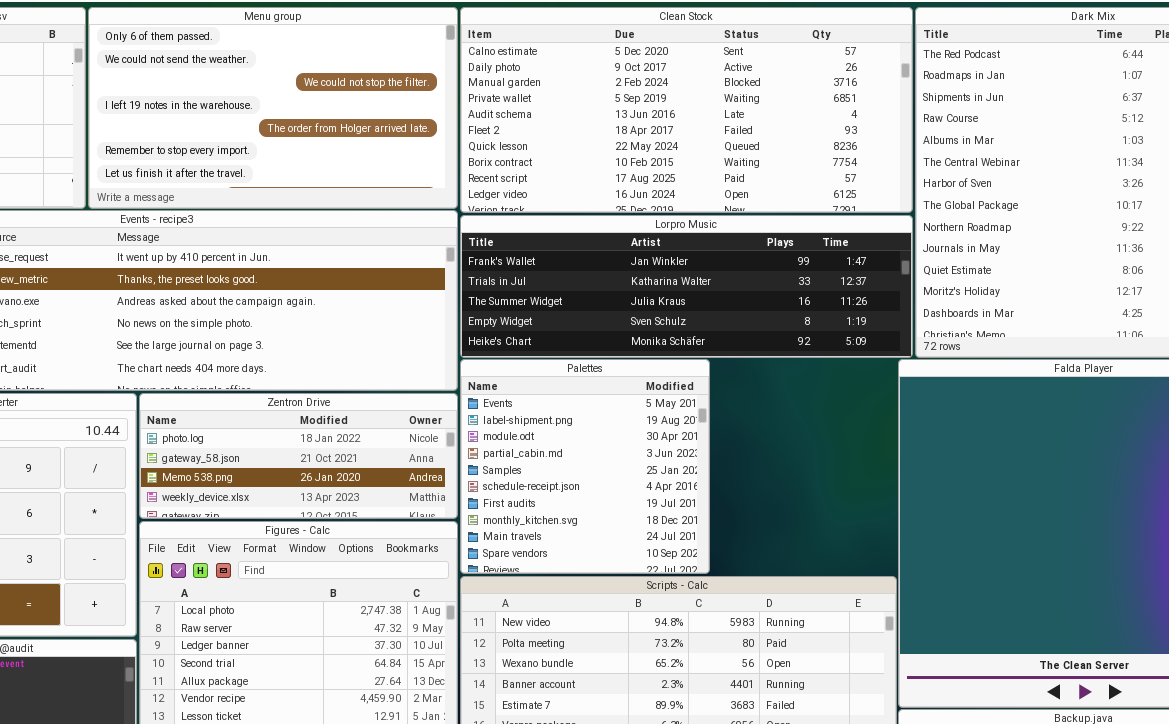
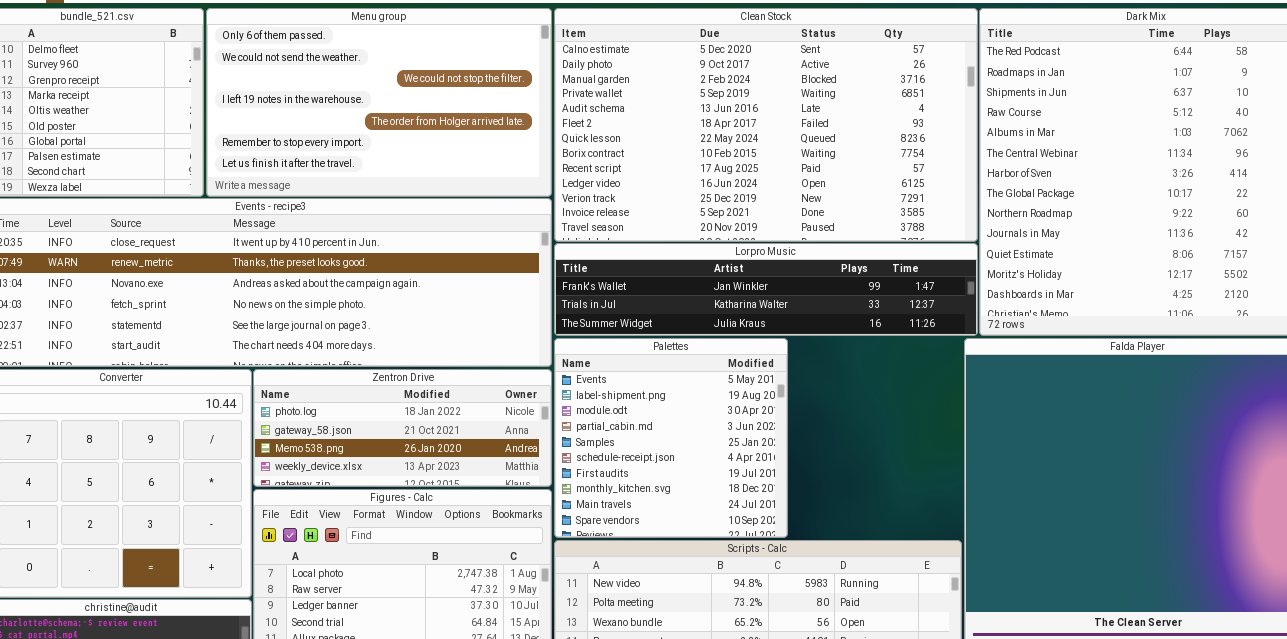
Clean Stock: [460,7,913,213] -> [554,8,978,242], resized
Lorpro Music: [460,215,913,358] -> [554,243,978,336], resized

